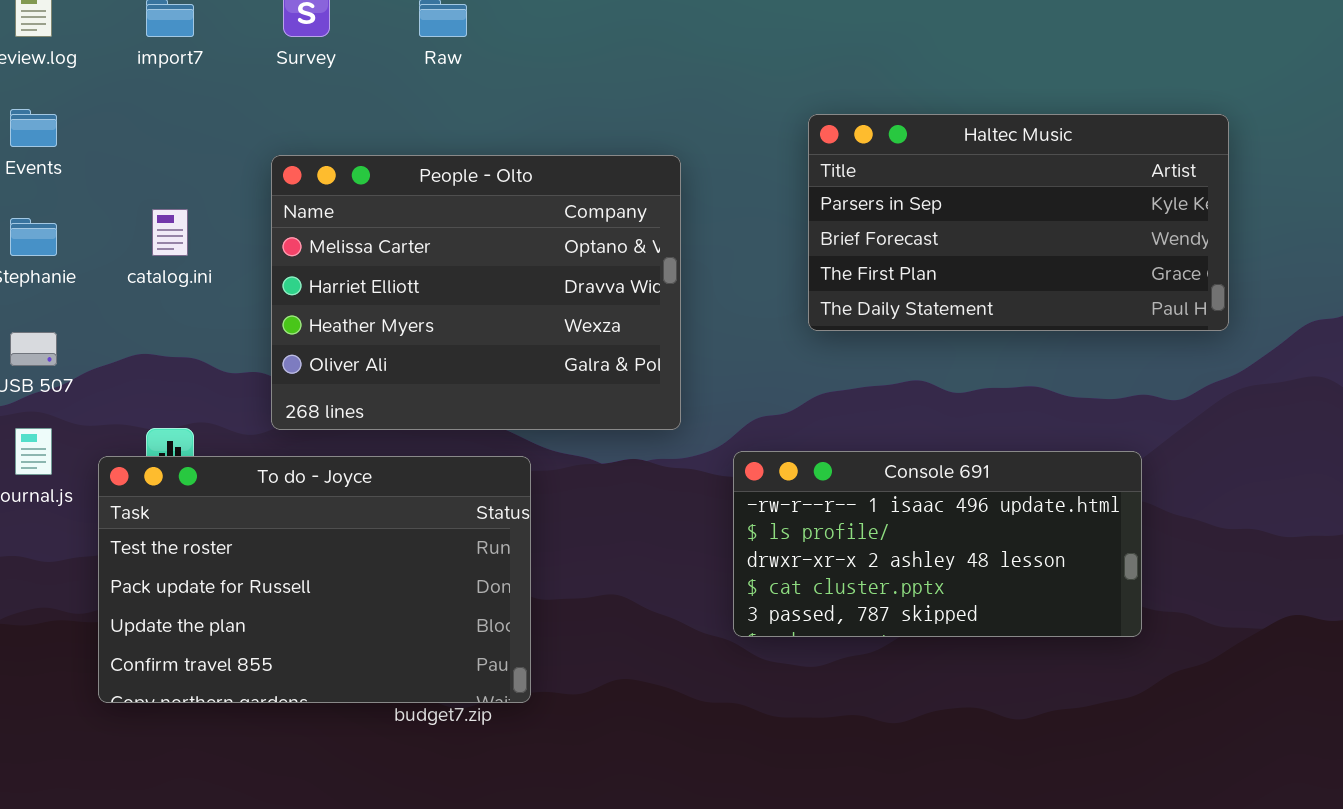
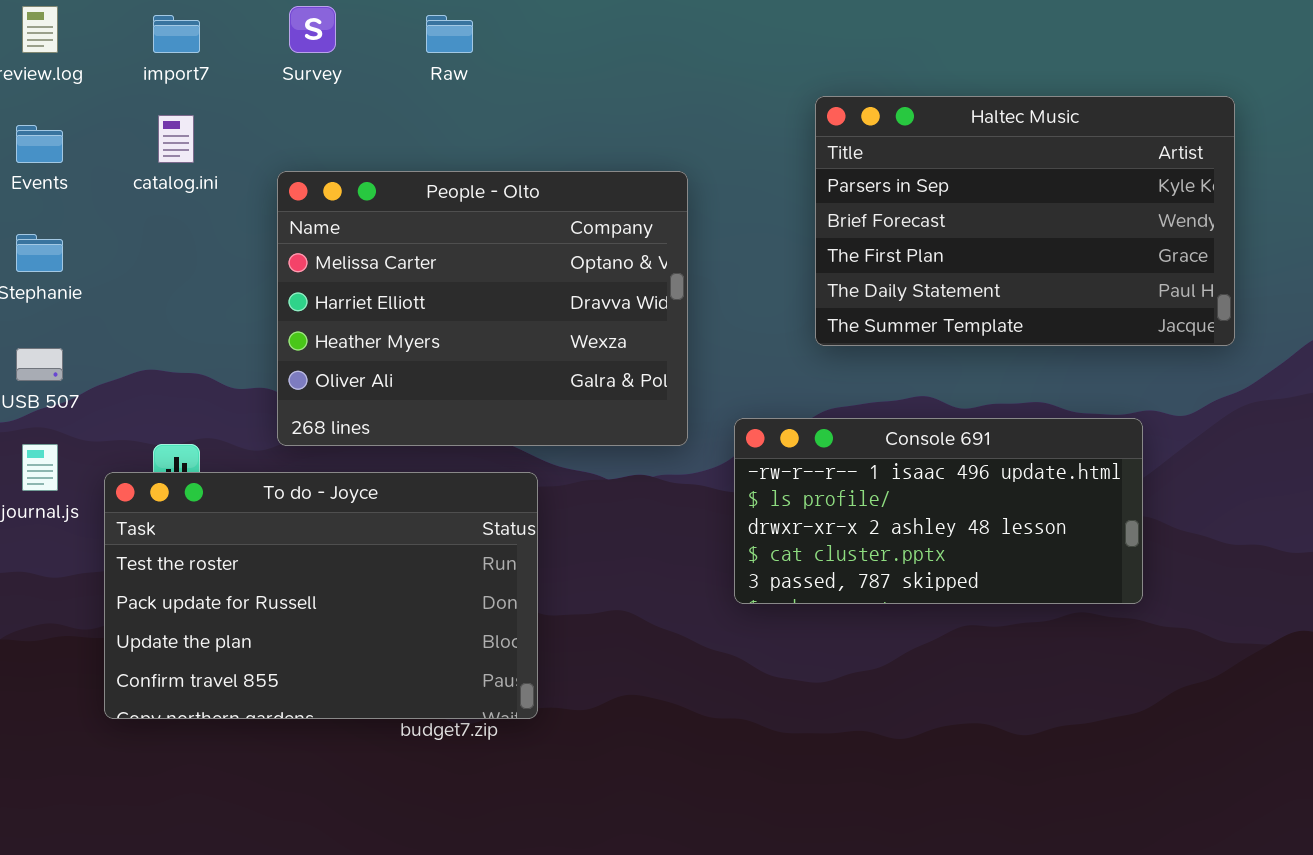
Haltec Music: [808,114,1229,331] -> [815,96,1235,346], resized
catalog.ini: [152,209,188,256] -> [158,115,194,163], moved
Console 691: [733,451,1142,637] -> [734,418,1143,604], moved

